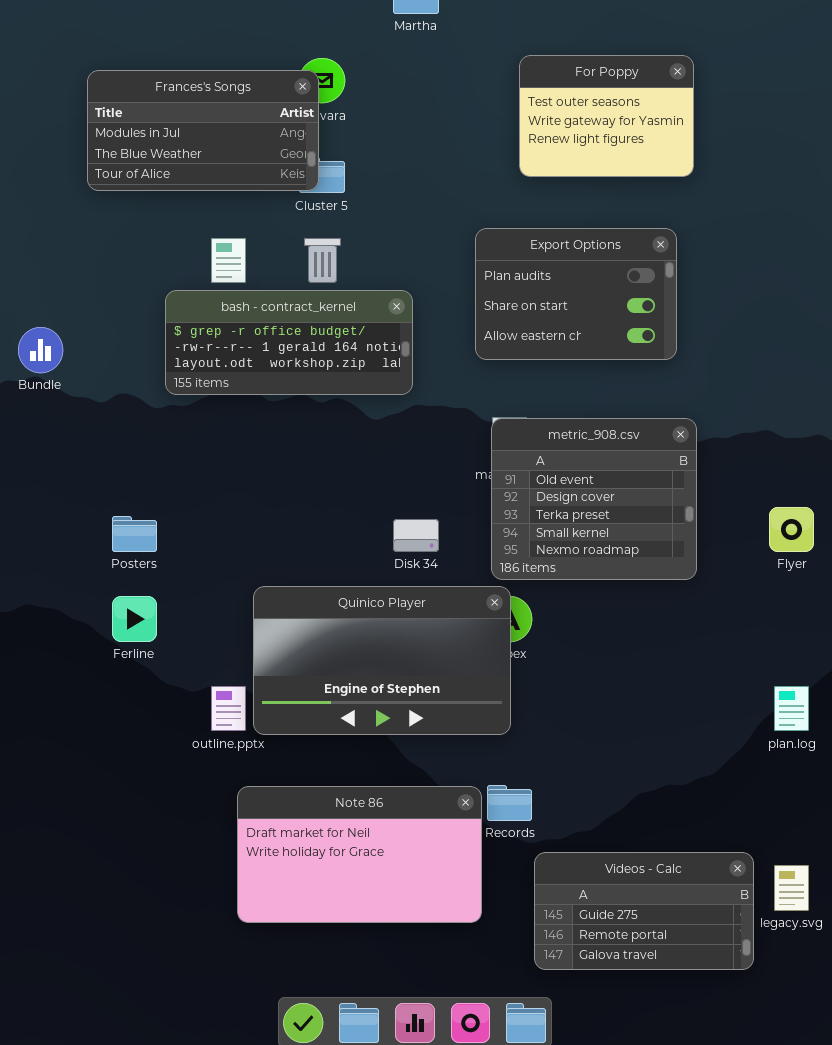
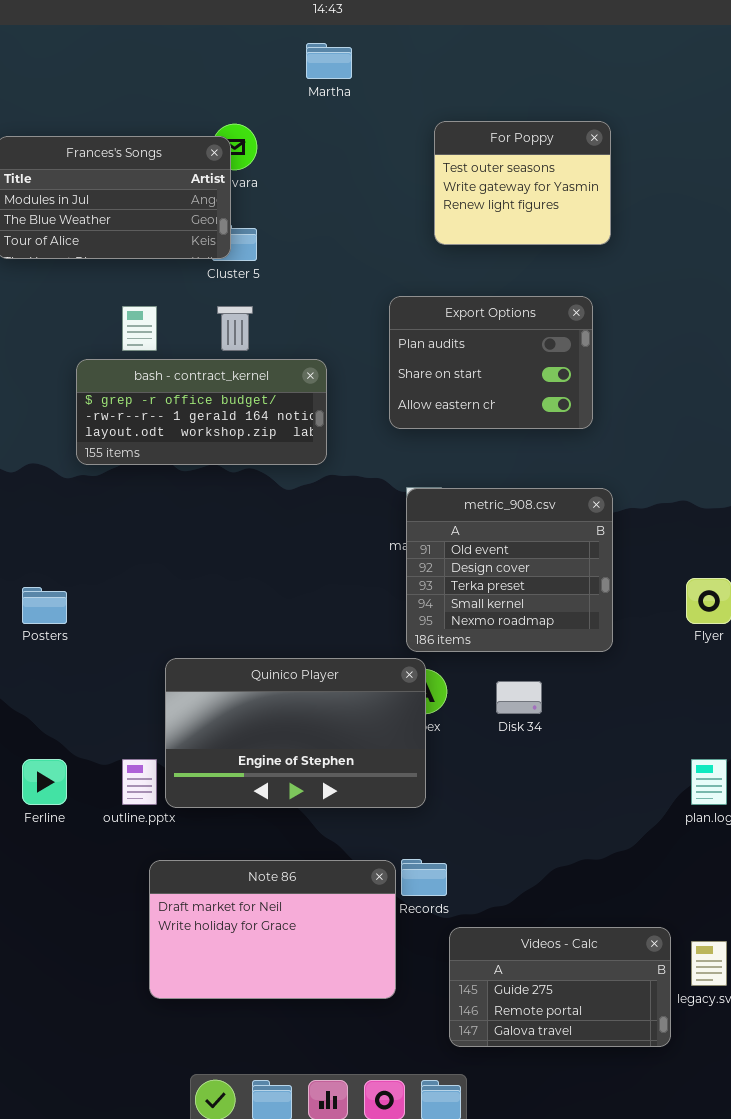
Disk 34: [393,519,439,552] -> [496,681,542,714], moved
Ferline: [112,596,157,642] -> [22,759,67,805], moved

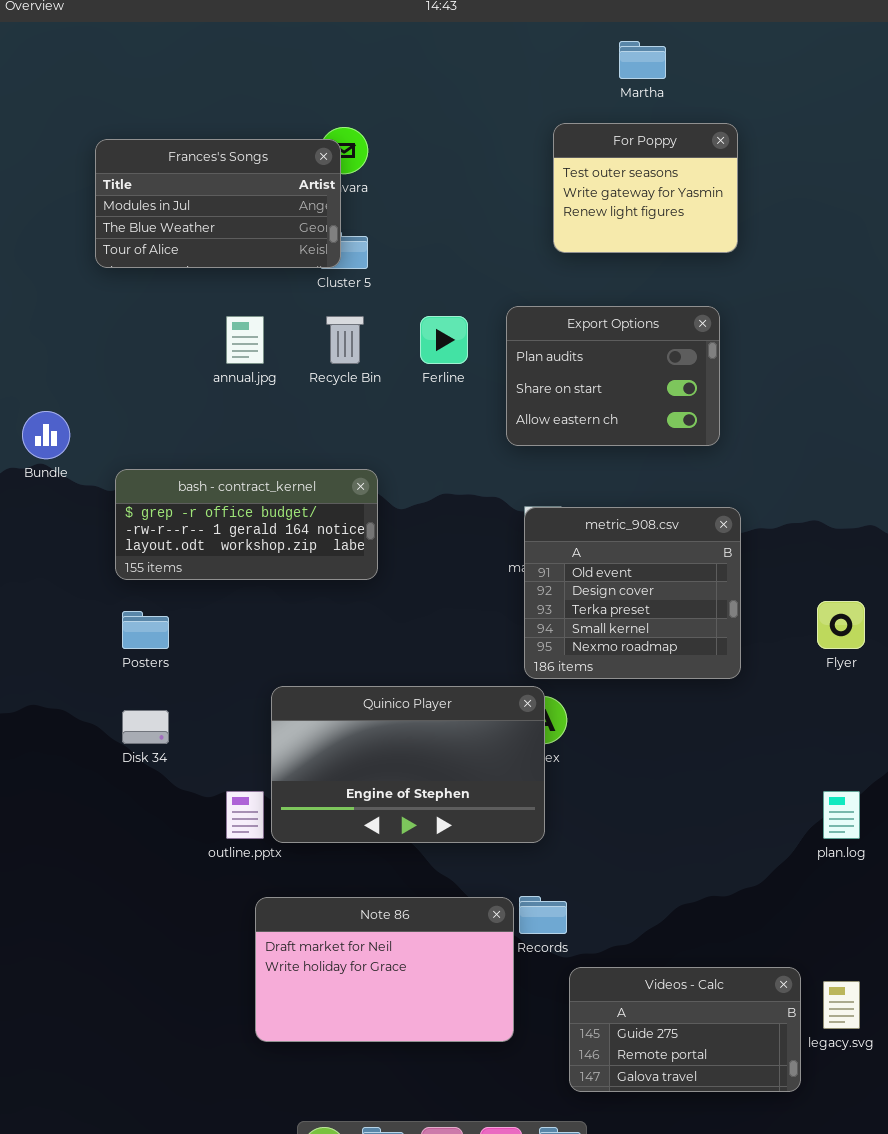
Martha: [306,43,352,79] -> [619,41,666,79], moved
bash - contract_kernel: [76,359,327,465] -> [115,469,378,580], moved
Disk 34: [496,681,542,714] -> [122,710,169,744], moved
Ferline: [22,759,67,805] -> [420,316,468,364], moved

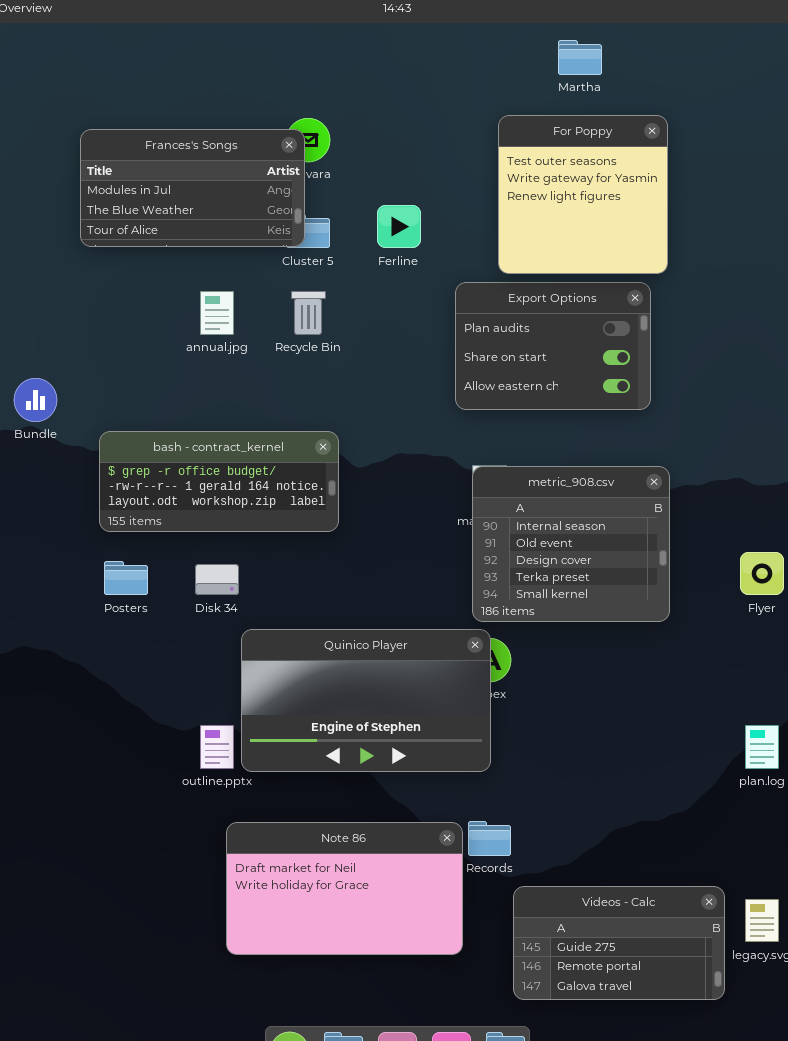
For Poppy: [553,123,738,253] -> [498,115,668,274], resized
Ferline: [420,316,468,364] -> [377,205,421,248], moved
metric_908.csv: [524,507,741,679] -> [472,466,670,622], scrolled up 1 row
Disk 34: [122,710,169,744] -> [195,564,239,595], moved

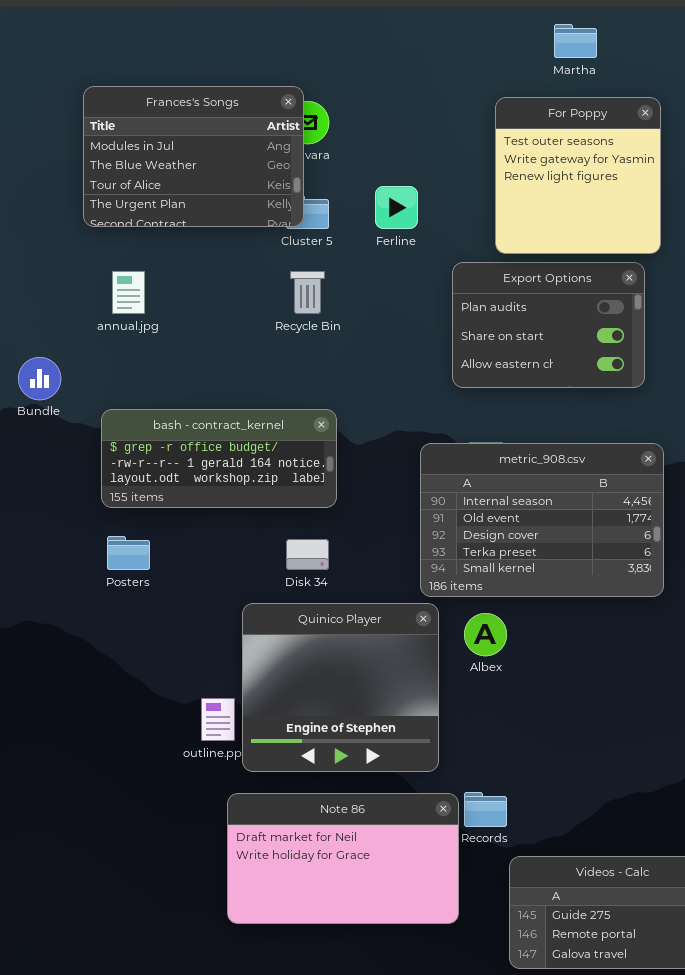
Frances's Songs: [80,129,305,247] -> [83,86,304,227], resized
annual.jpg: [200,291,234,335] -> [112,271,145,314], moved
metric_908.csv: [472,466,670,622] -> [420,443,664,597], resized
Disk 34: [195,564,239,595] -> [286,539,329,570], moved
Quinico Player: [241,629,491,772] -> [242,603,439,772], resized

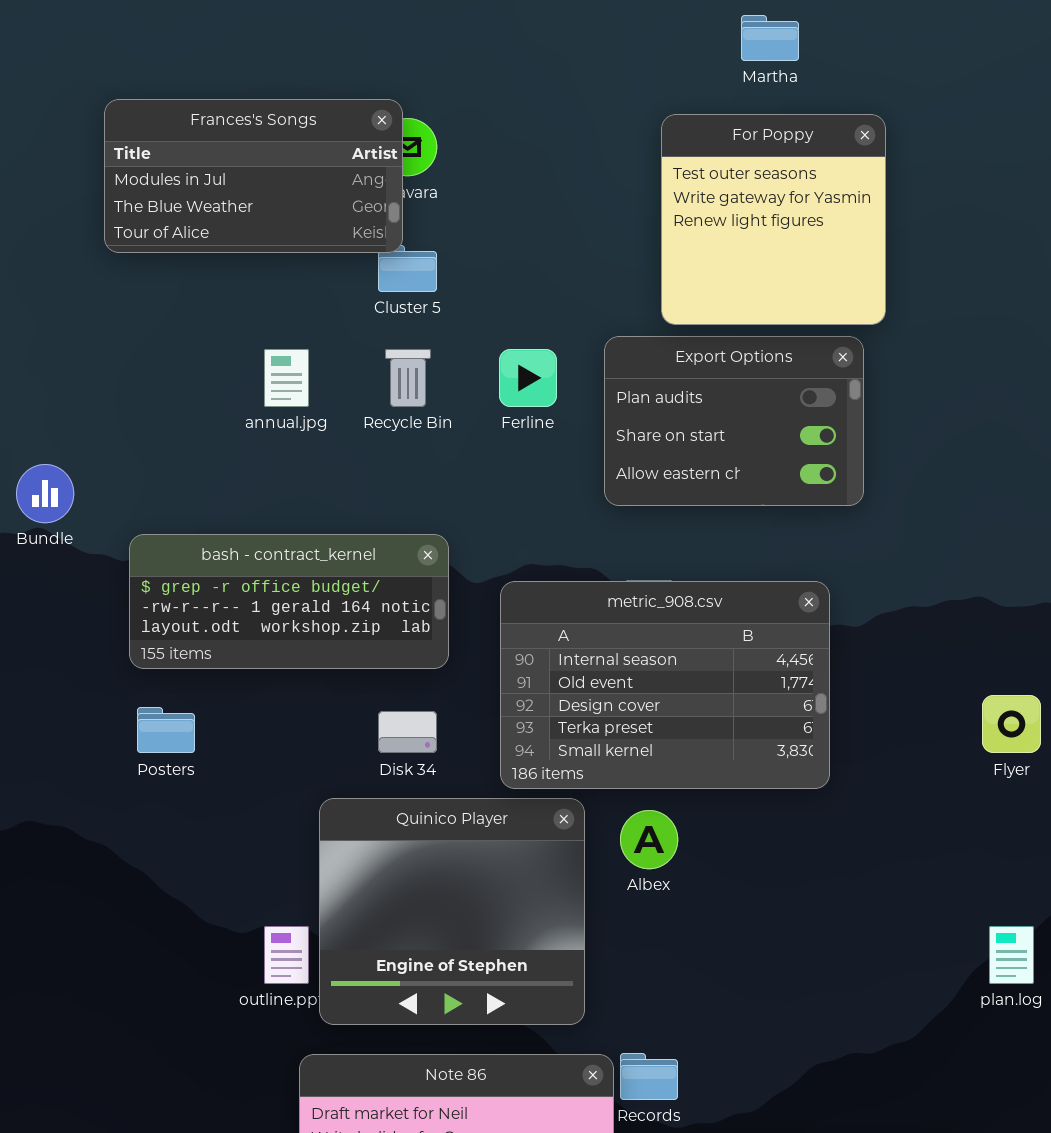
Frances's Songs: [83,86,304,227] -> [104,99,403,253], resized
Ferline: [375,186,418,229] -> [499,349,557,407], moved
annual.jpg: [112,271,145,314] -> [264,349,309,407], moved
metric_908.csv: [420,443,664,597] -> [500,581,830,789], moved

